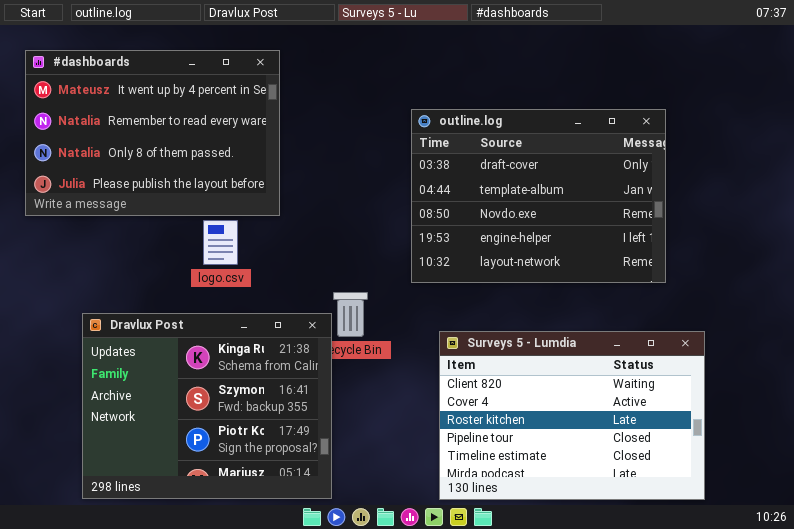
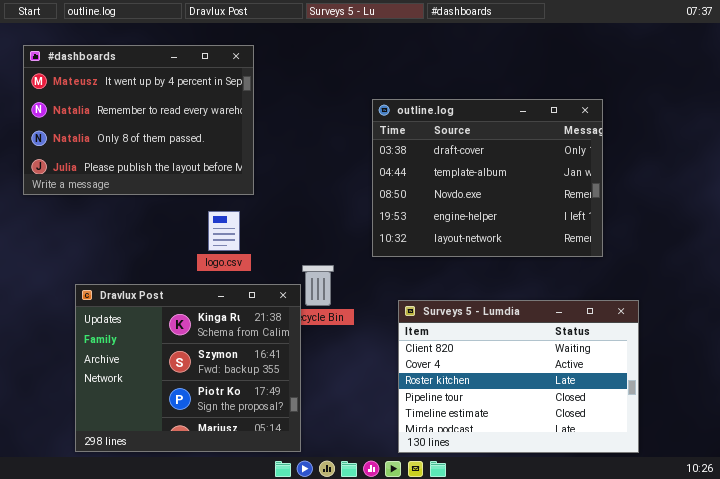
logo.csv: [203,220,238,265] -> [208,211,240,251], moved

